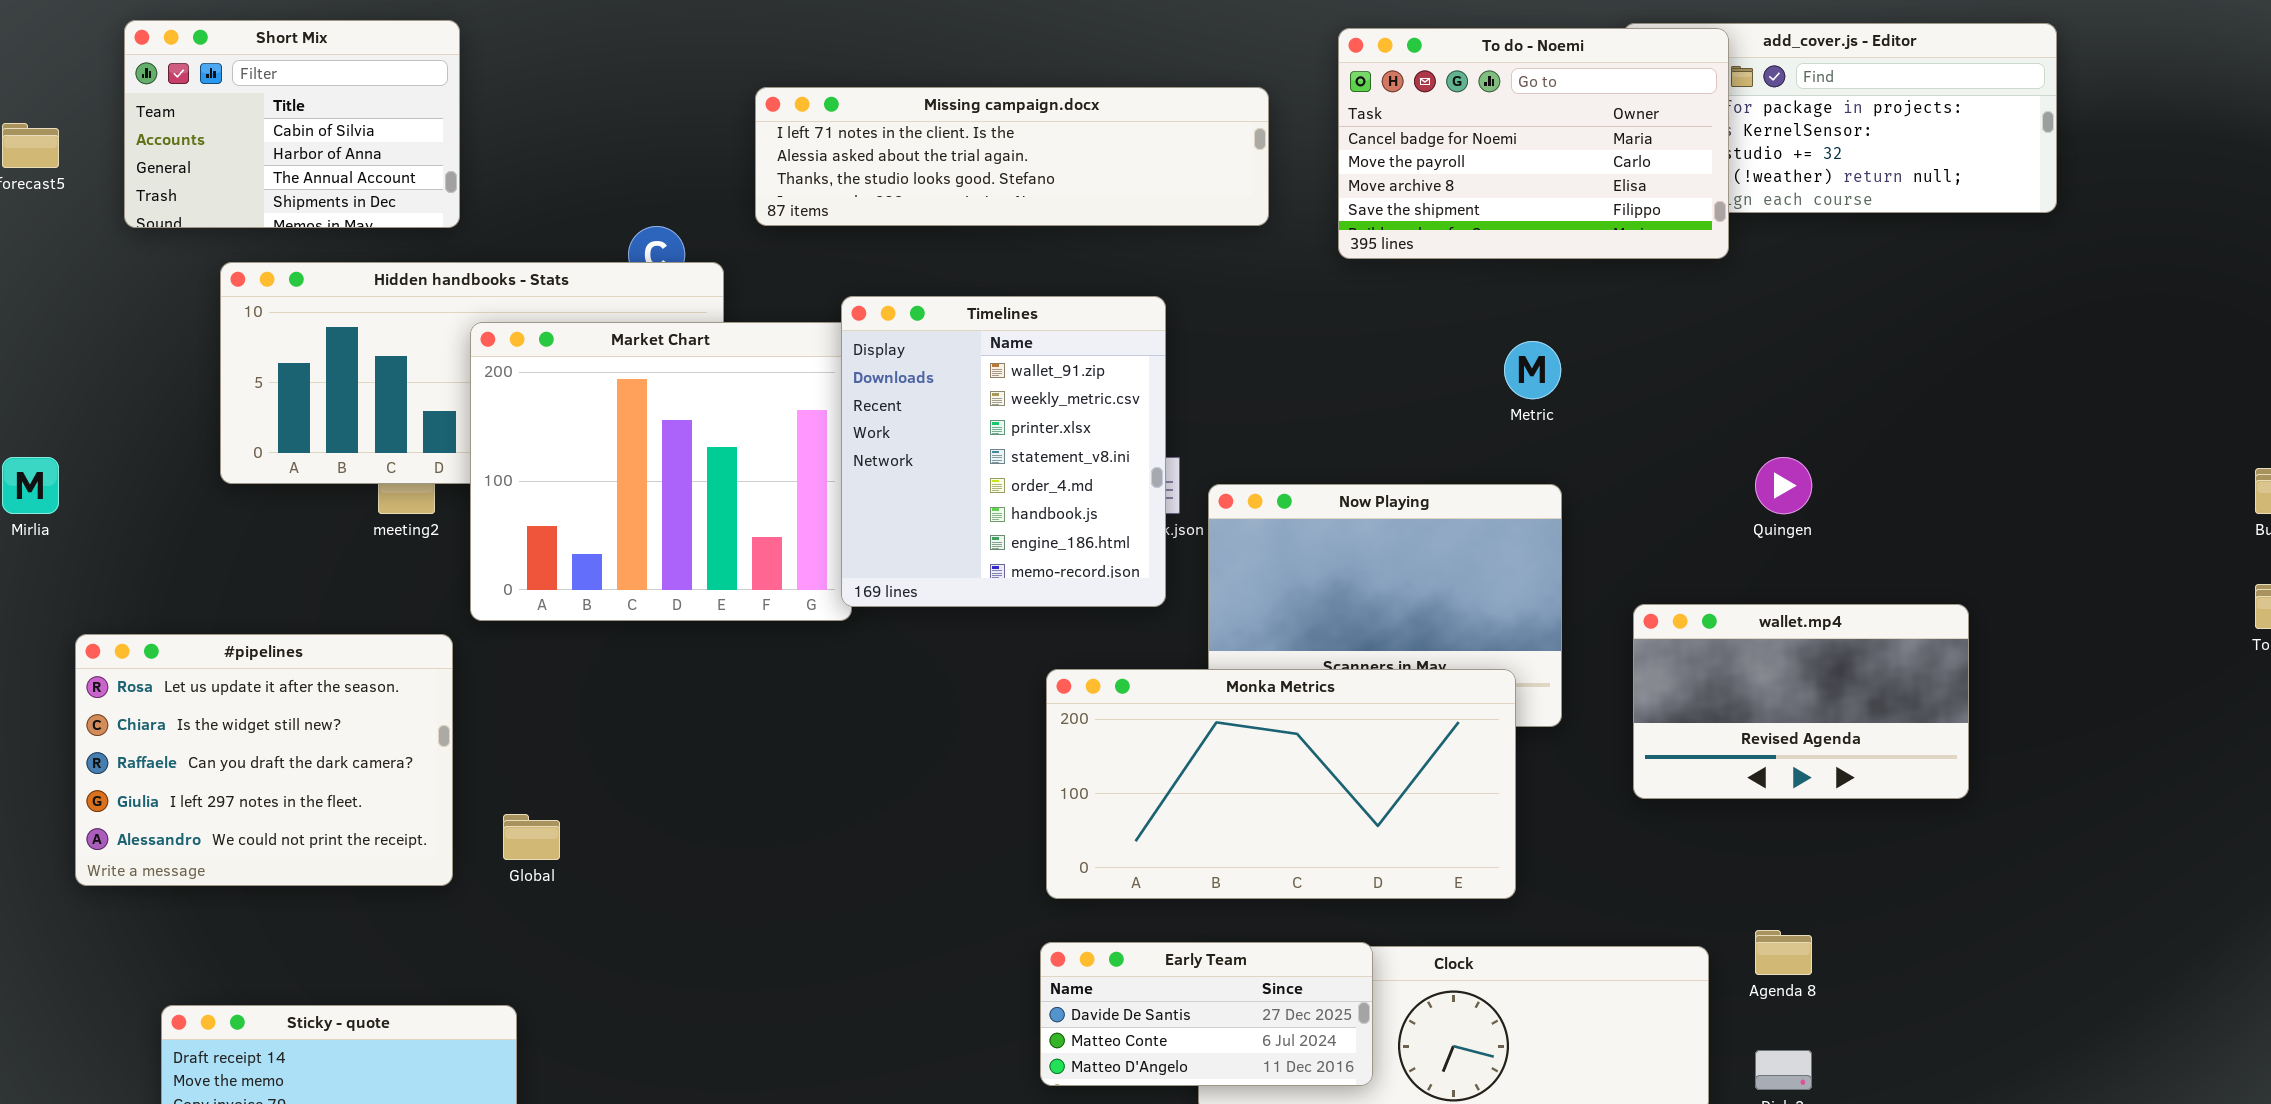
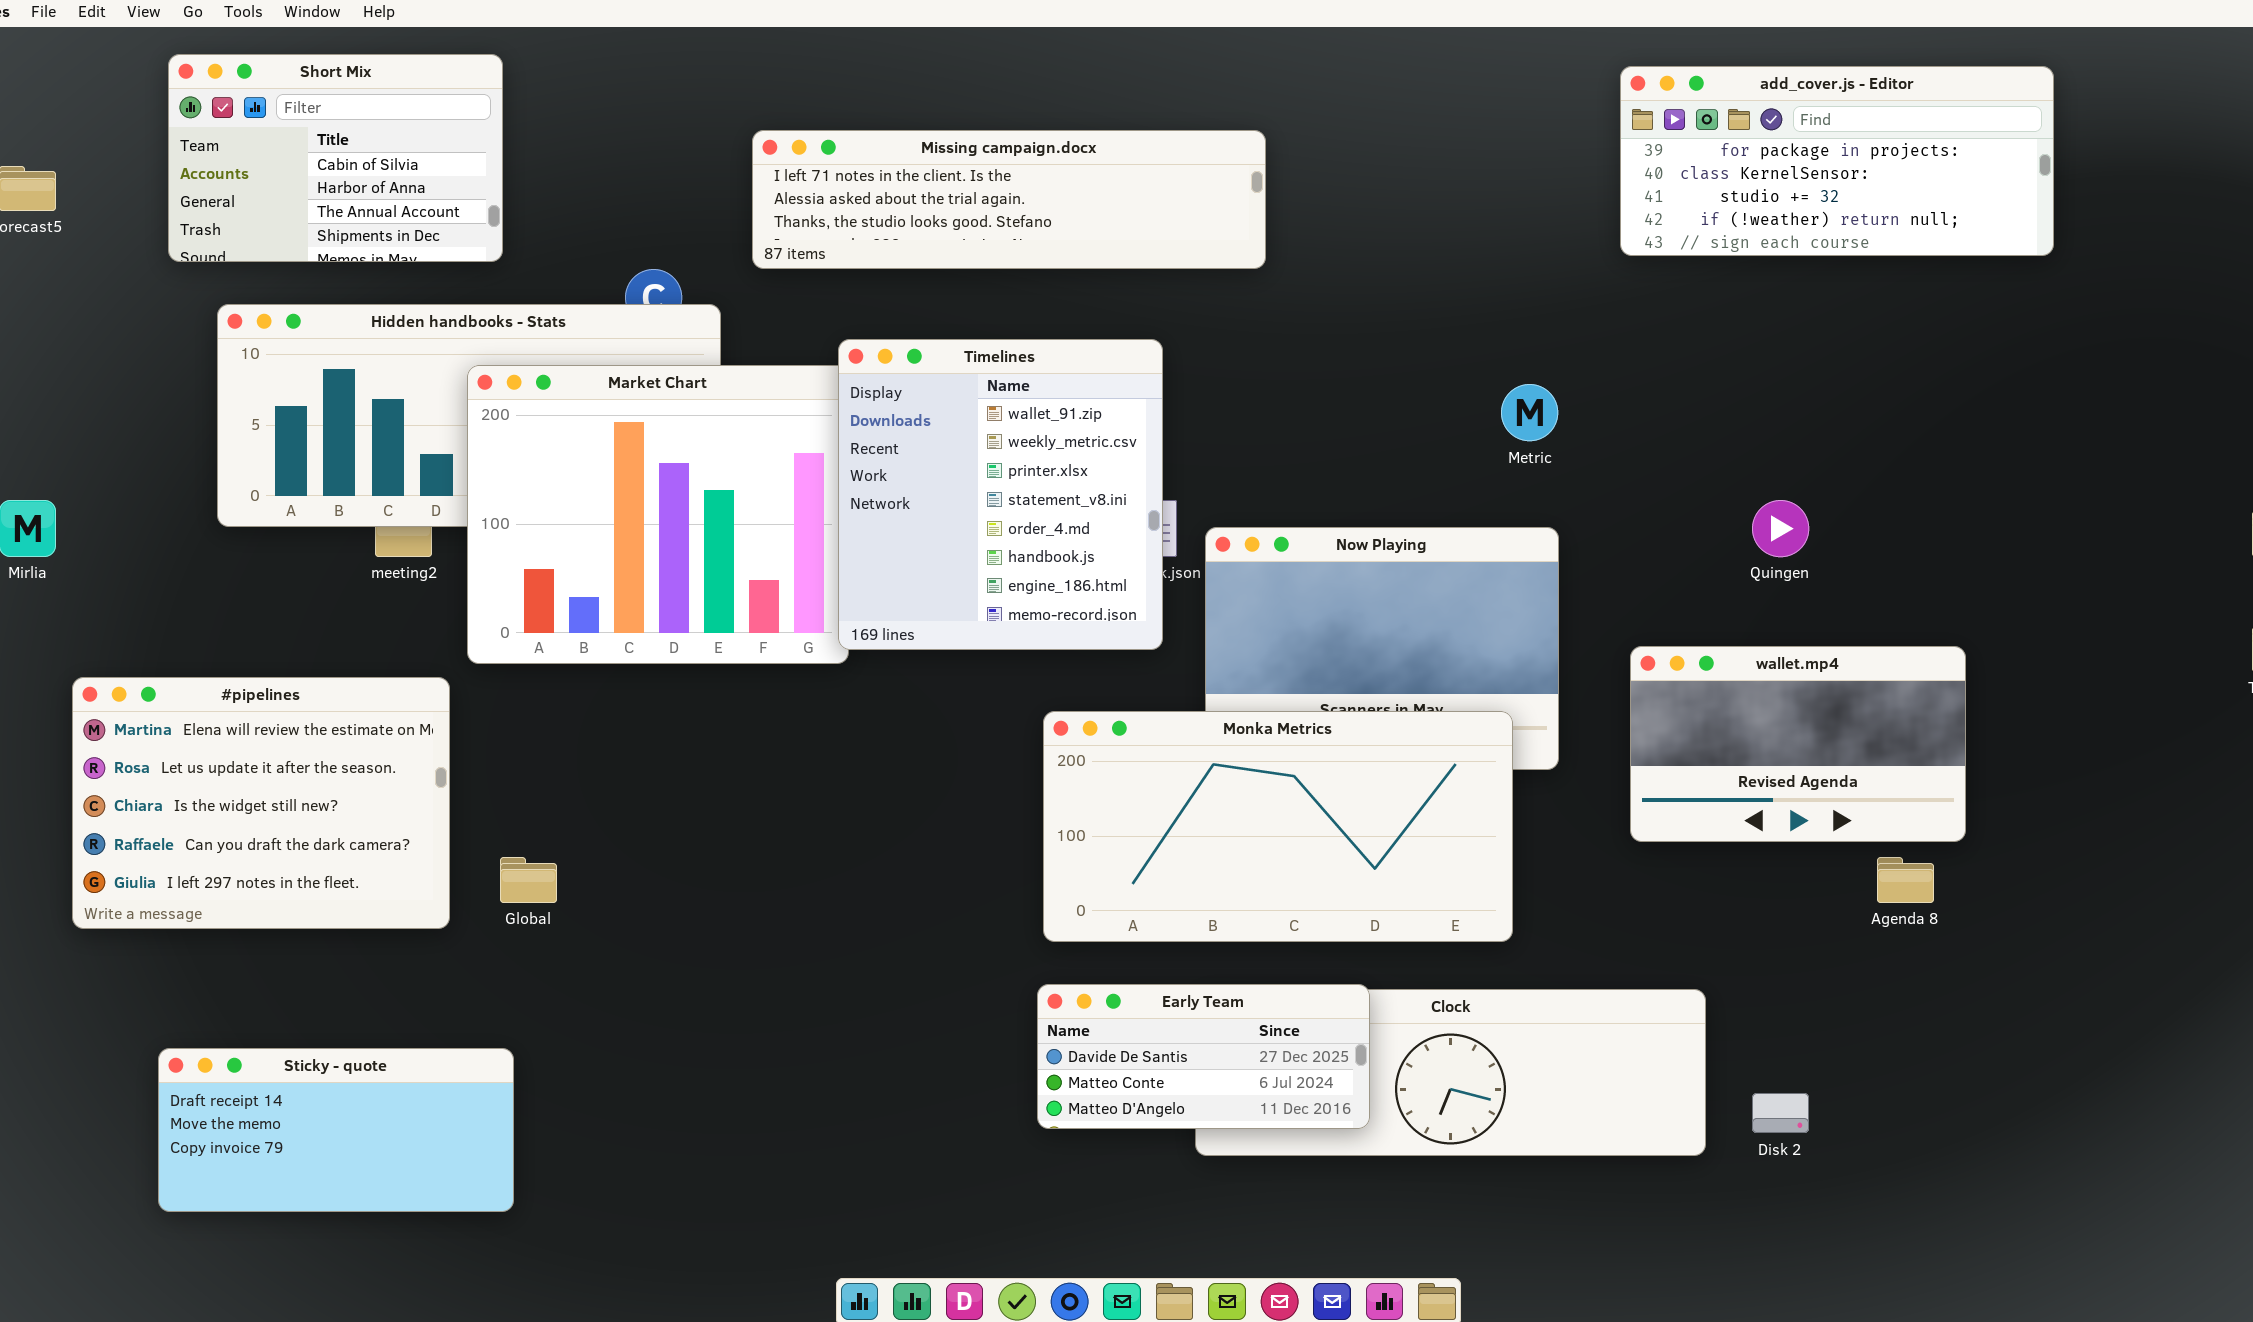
Short Mix: [124,20,460,228] -> [168,54,503,262], moved
To do - Noemi: [1338,28,1729,259] -> none, closed
#pipelines: [75,634,453,886] -> [72,677,450,929], scrolled up 1 row
Agenda 8: [1755,930,1812,975] -> [1877,857,1934,903], moved

